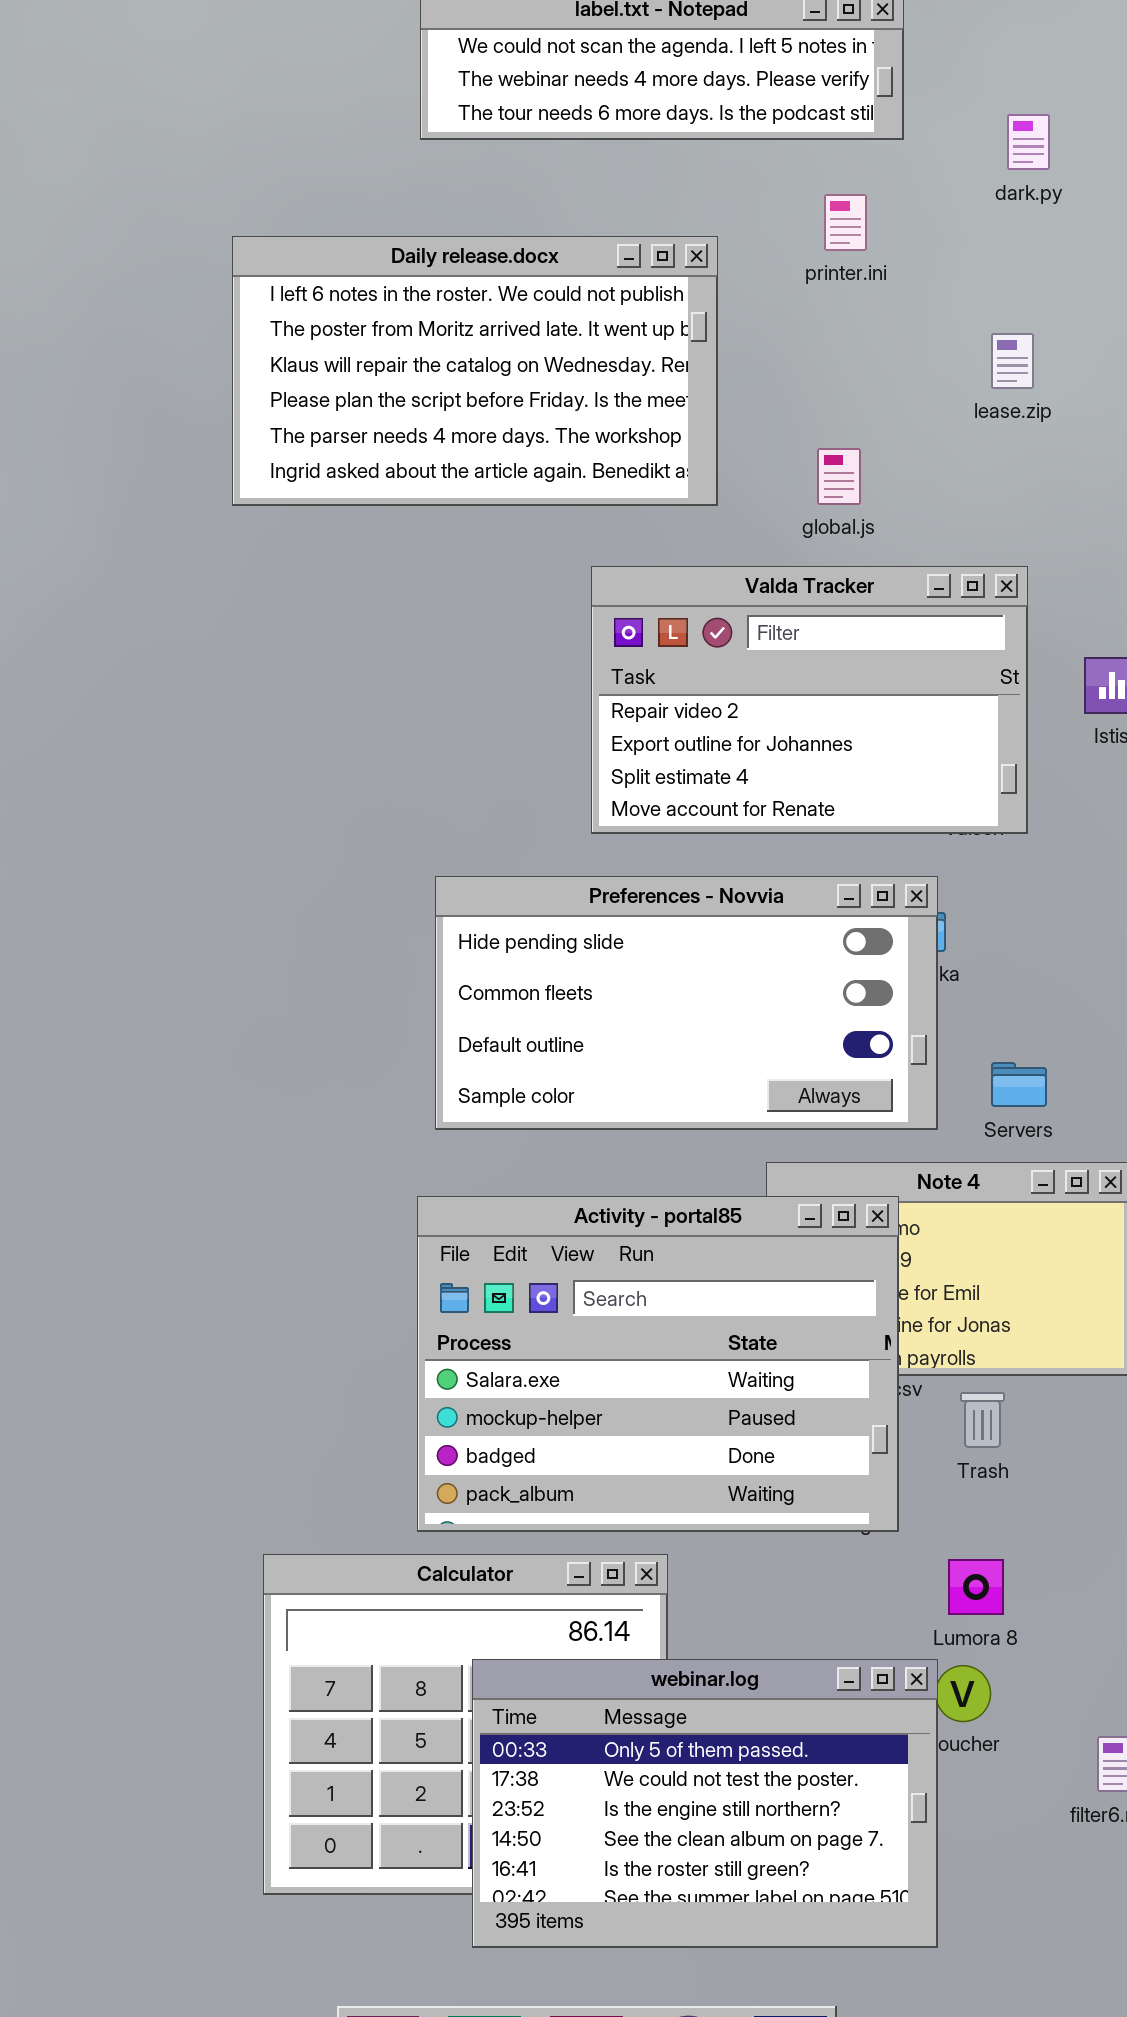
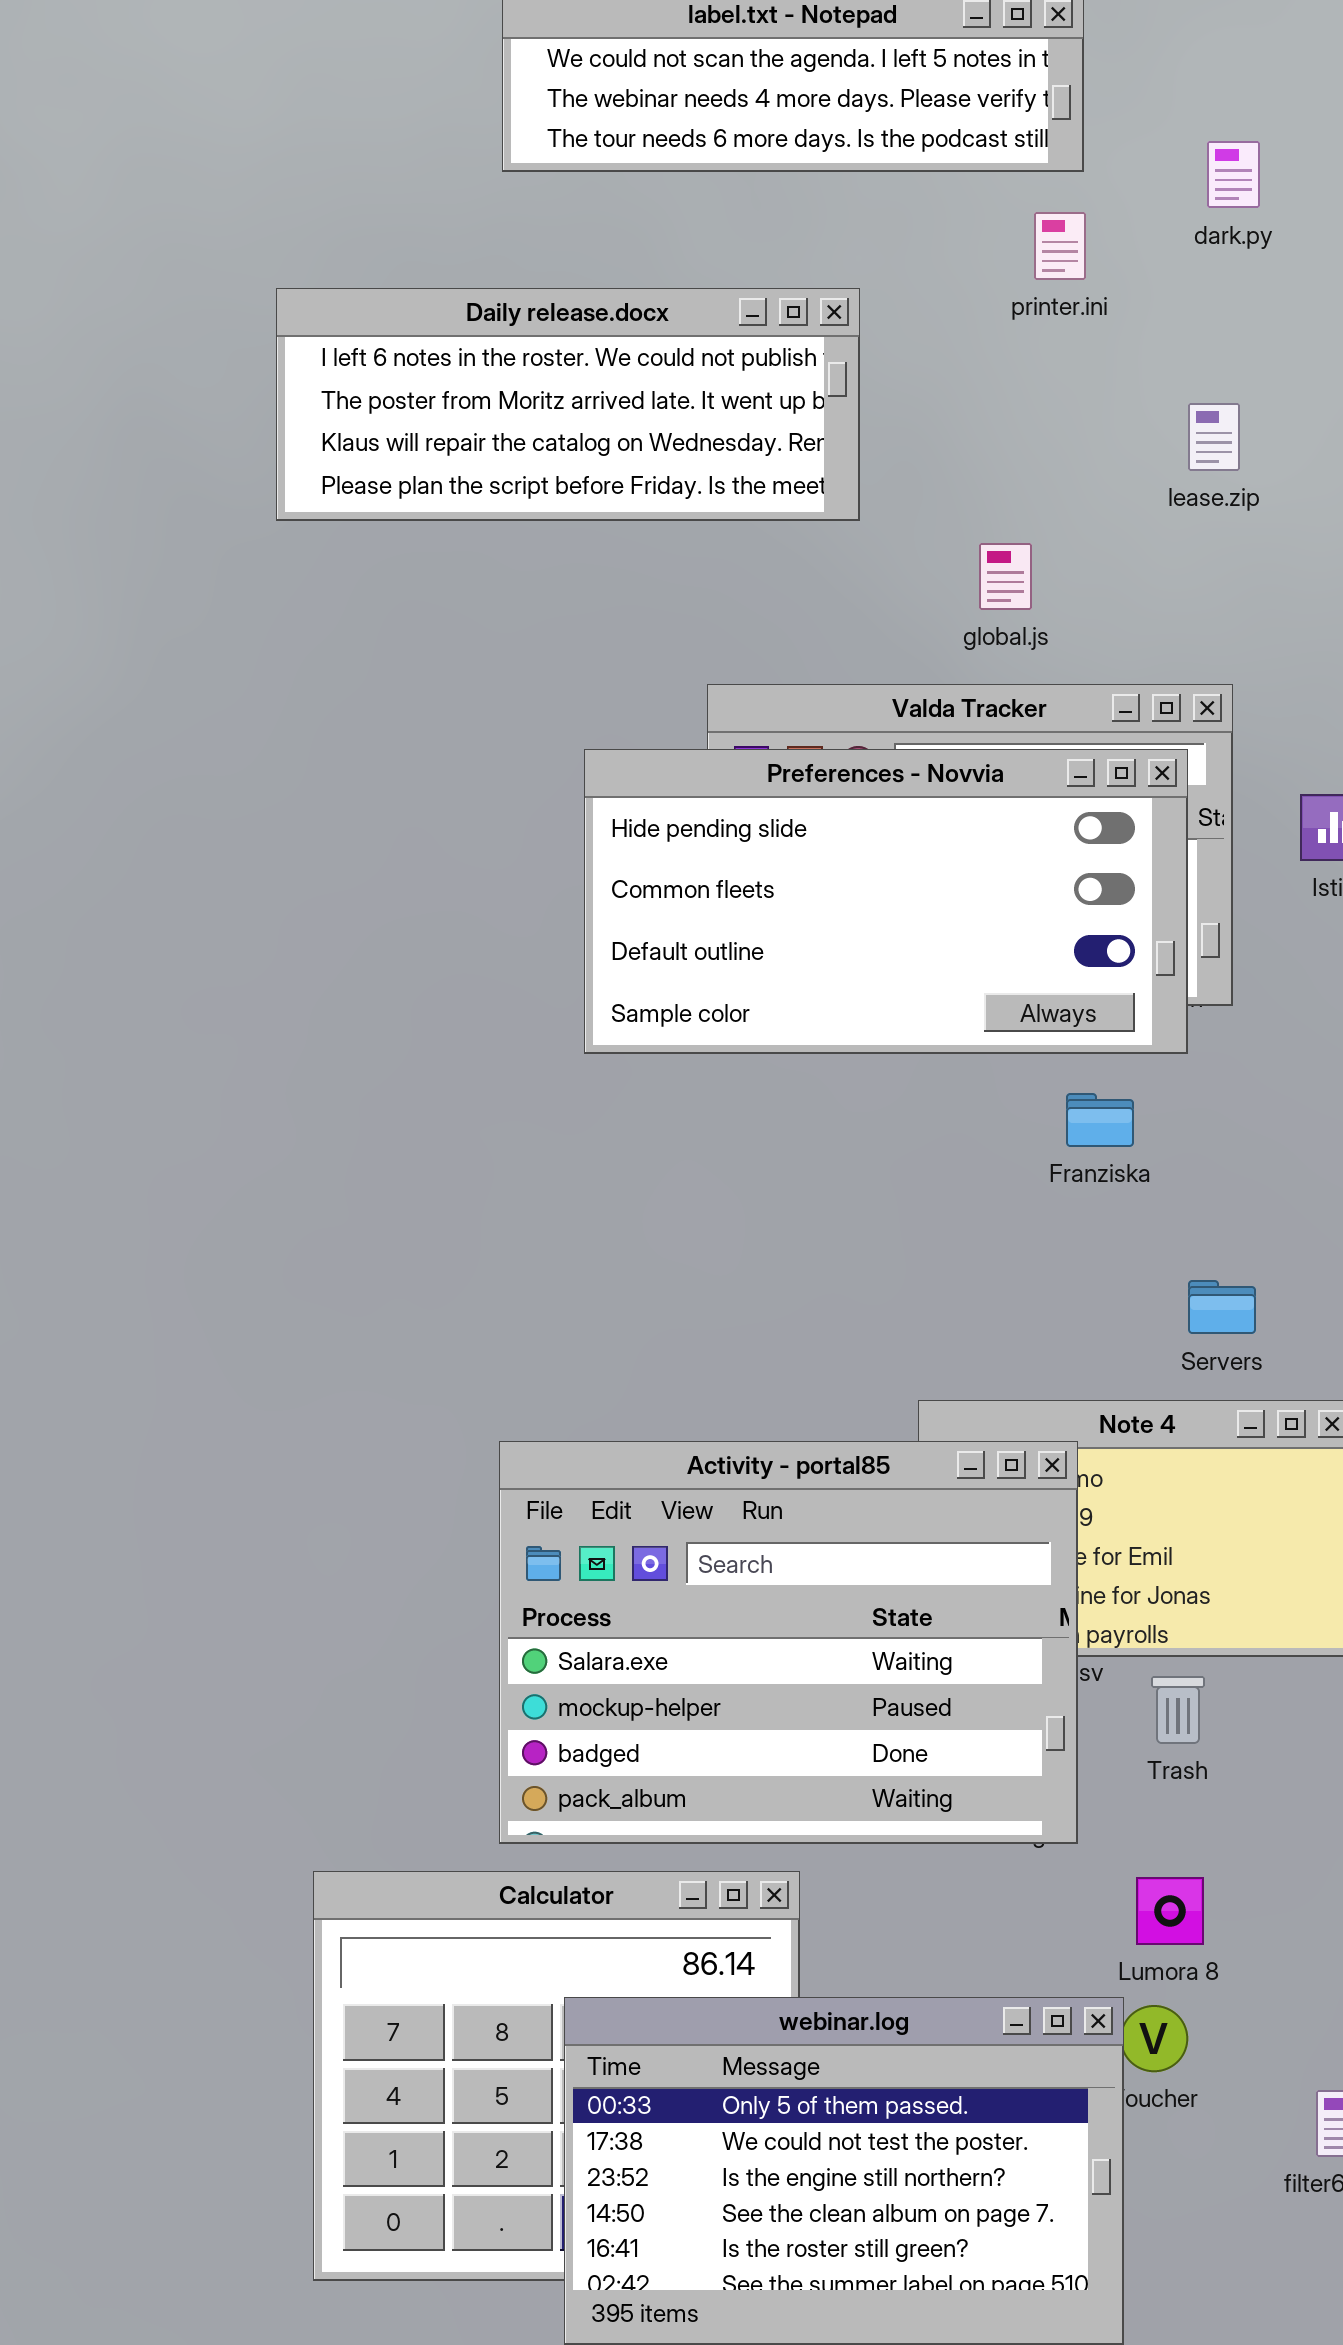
printer.ini: [824,194,867,251] -> [1034,212,1086,280], moved
Daily release.docx: [232,236,718,506] -> [276,288,860,521], resized
Preferences - Novvia: [435,876,938,1130] -> [584,749,1188,1054], moved

